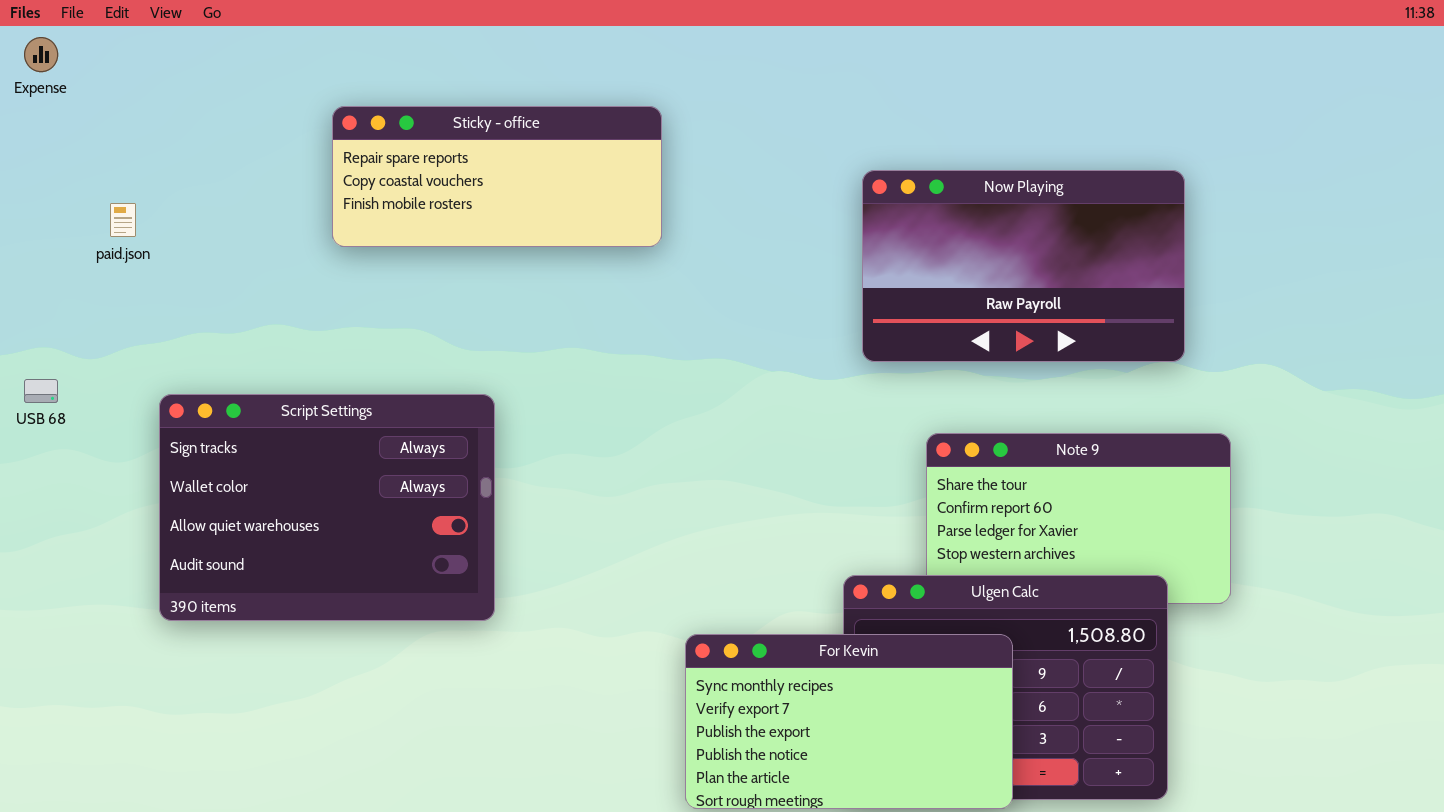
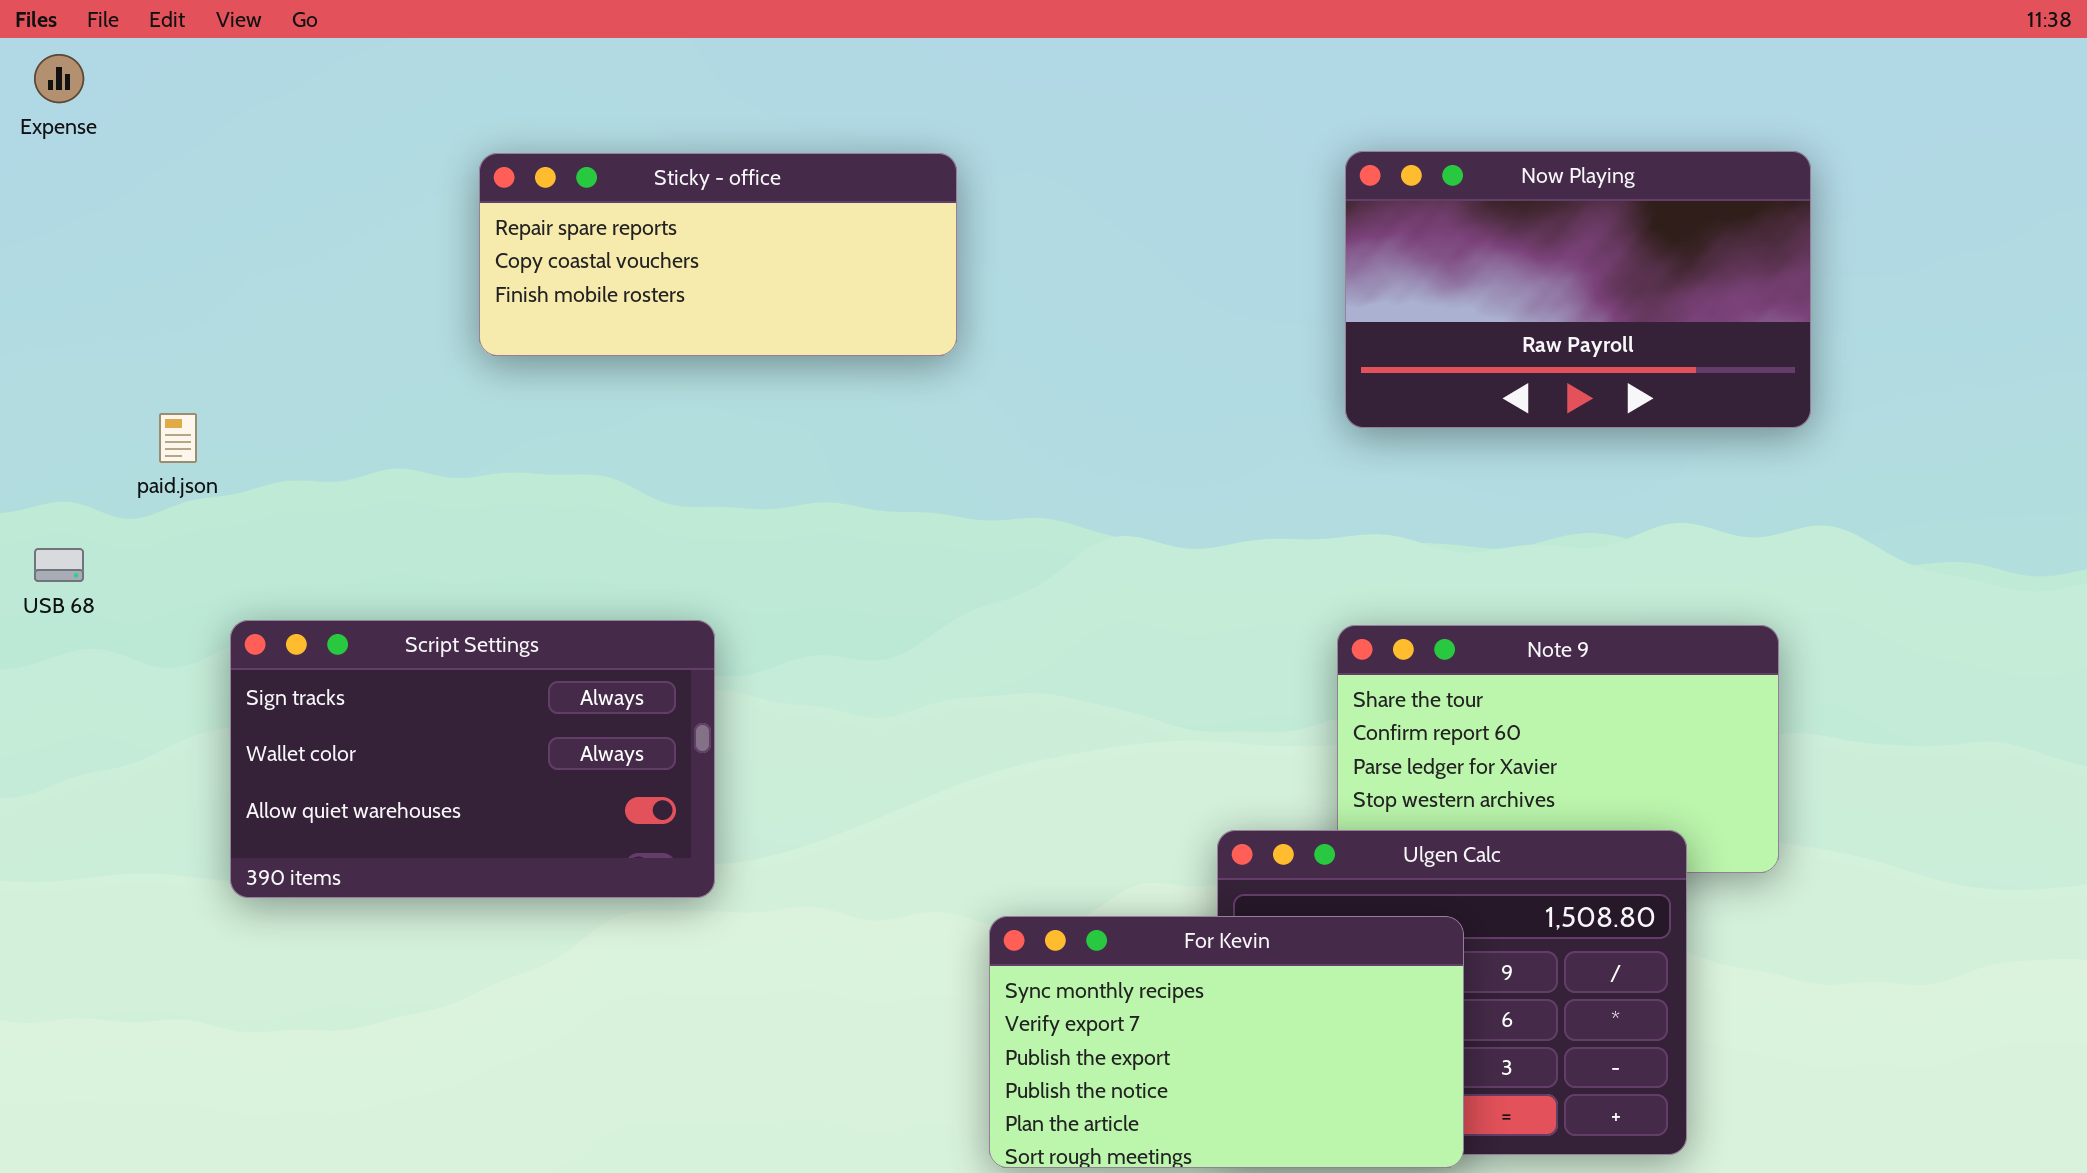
Now Playing: [862,170,1185,362] -> [1345,151,1811,428], moved
paid.json: [110,203,136,237] -> [159,413,197,463], moved
Script Settings: [159,394,495,621] -> [230,620,715,898], resized

